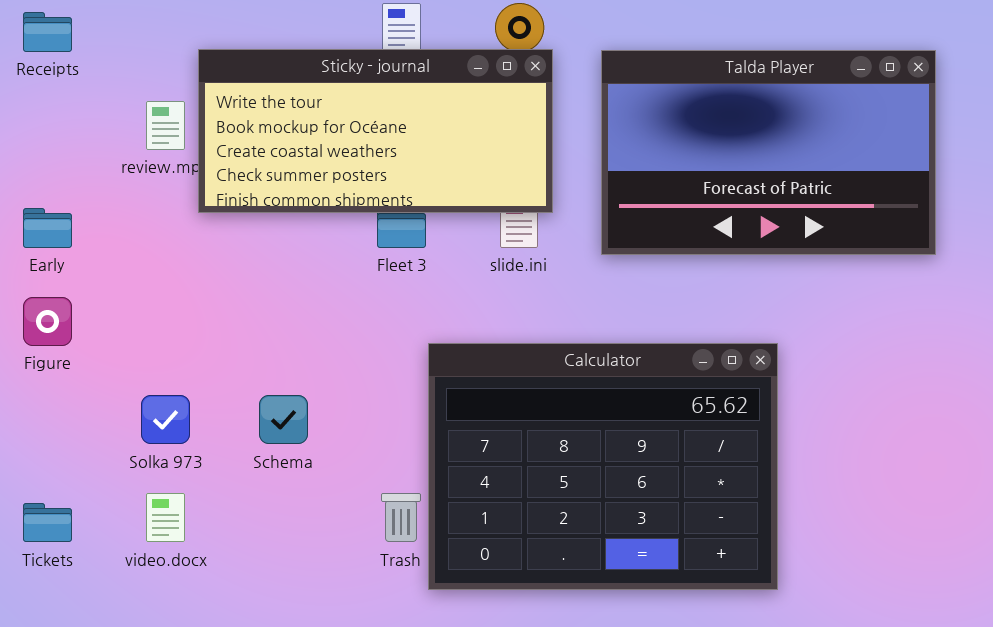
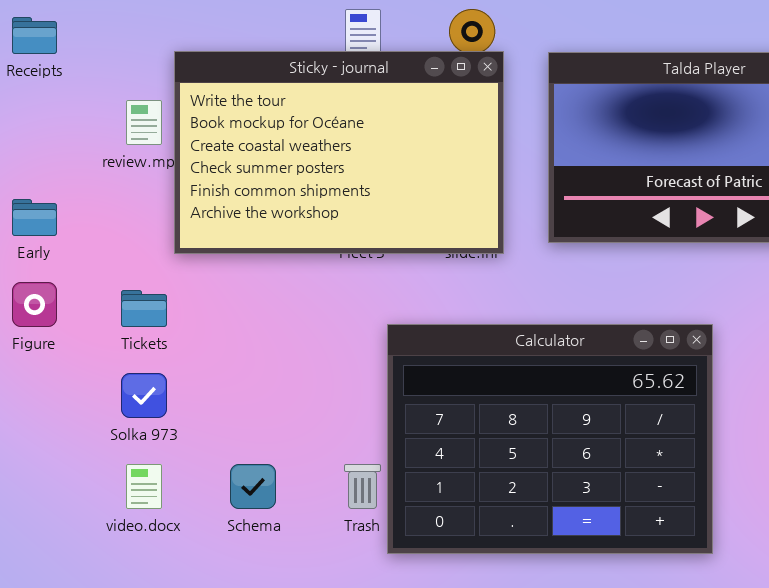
Sticky - journal: [198,49,553,213] -> [174,51,504,254], resized
Schema: [259,395,308,444] -> [230,464,276,509], moved
Tickets: [23,503,72,542] -> [121,290,167,327], moved

